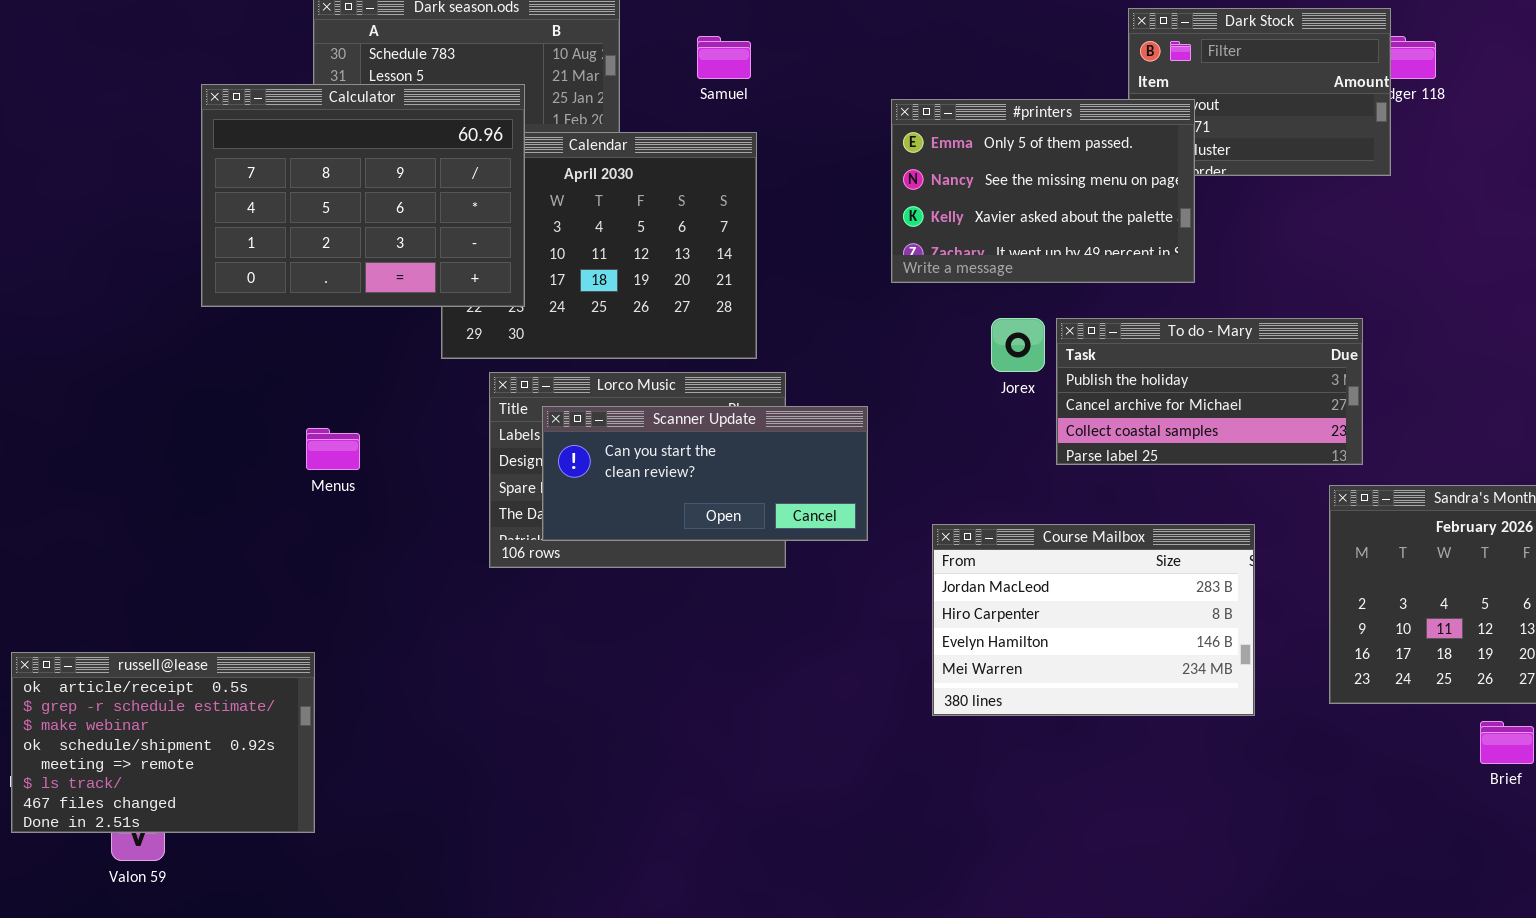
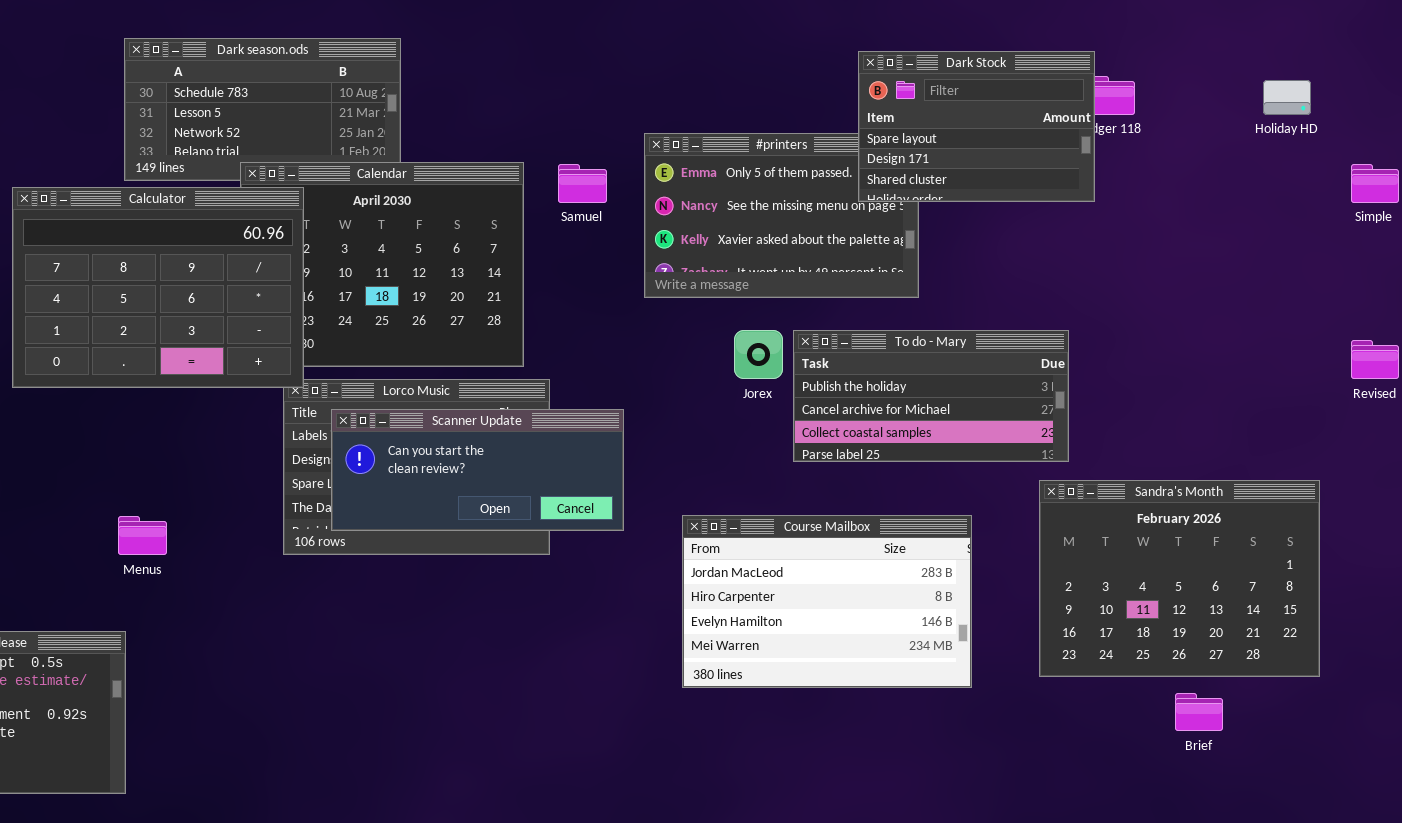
Dark Stock: [1128,8,1391,176] -> [858,51,1095,202], raised
Samuel: [697,36,751,79] -> [558,164,607,203], moved
Calculator: [201,84,525,307] -> [12,187,304,388], moved
Menus: [306,428,360,470] -> [118,516,167,555], moved

